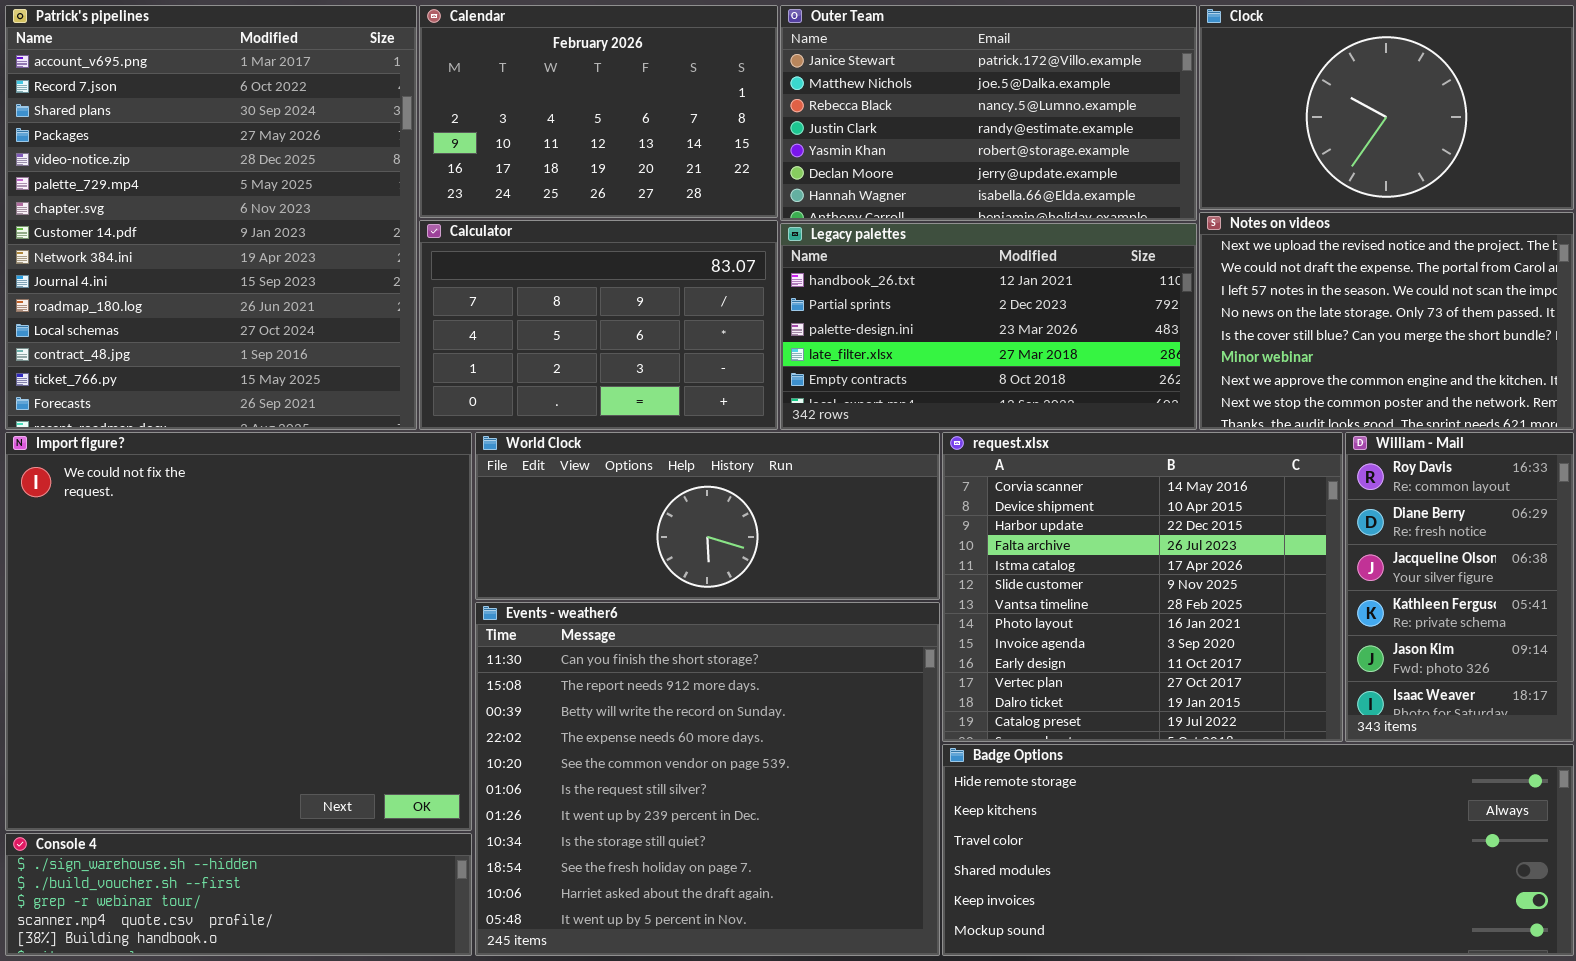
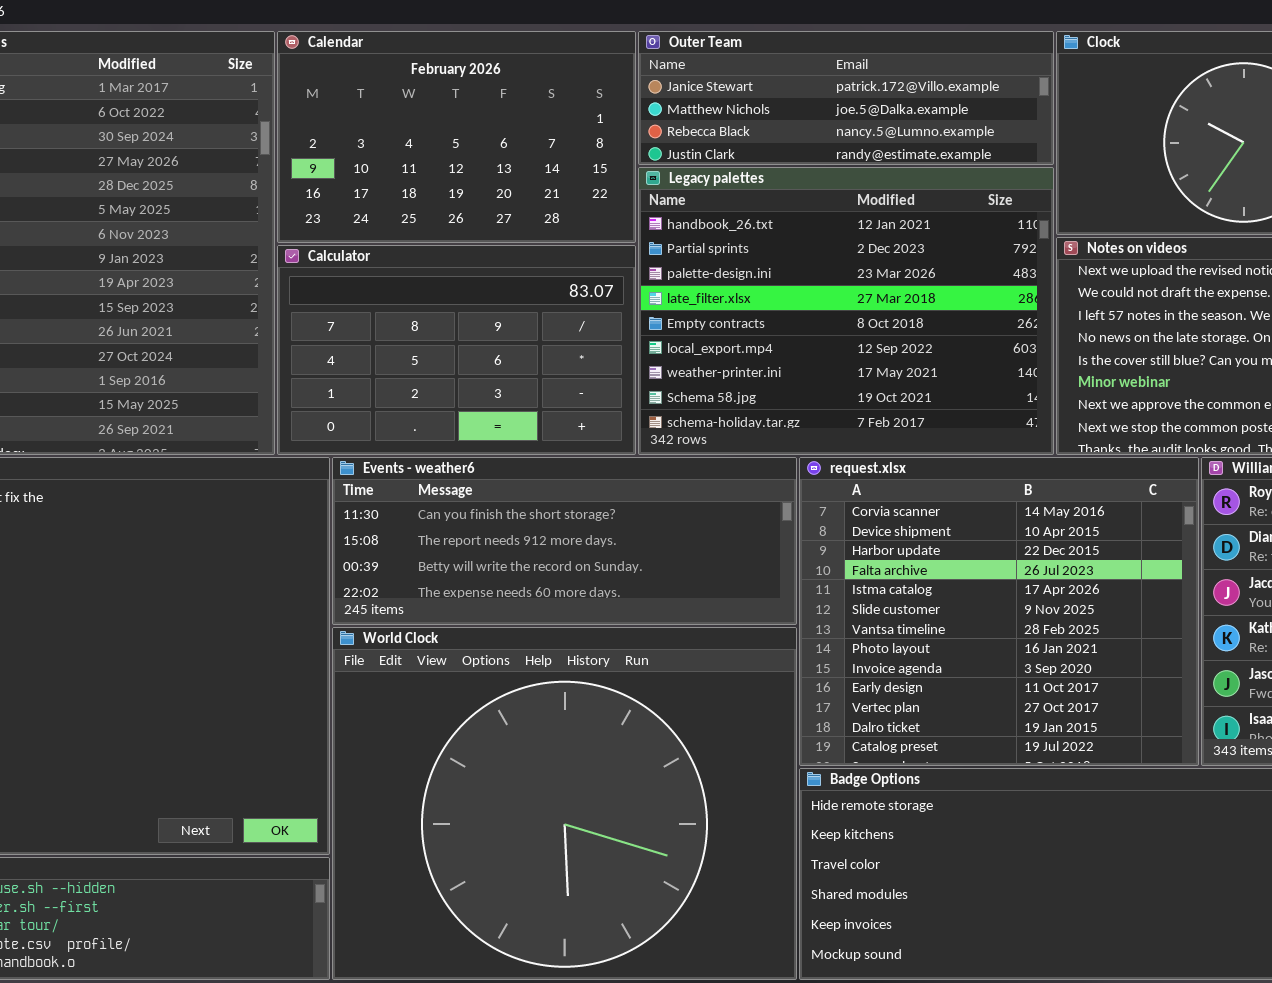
Outer Team: [780,5,1197,221] -> [638,31,1054,165], resized
Legacy palettes: [780,223,1197,430] -> [638,167,1054,455], resized
World Clock: [475,432,940,600] -> [332,627,797,980], moved, resized
Events - weather6: [475,602,940,956] -> [332,457,797,625], moved, resized

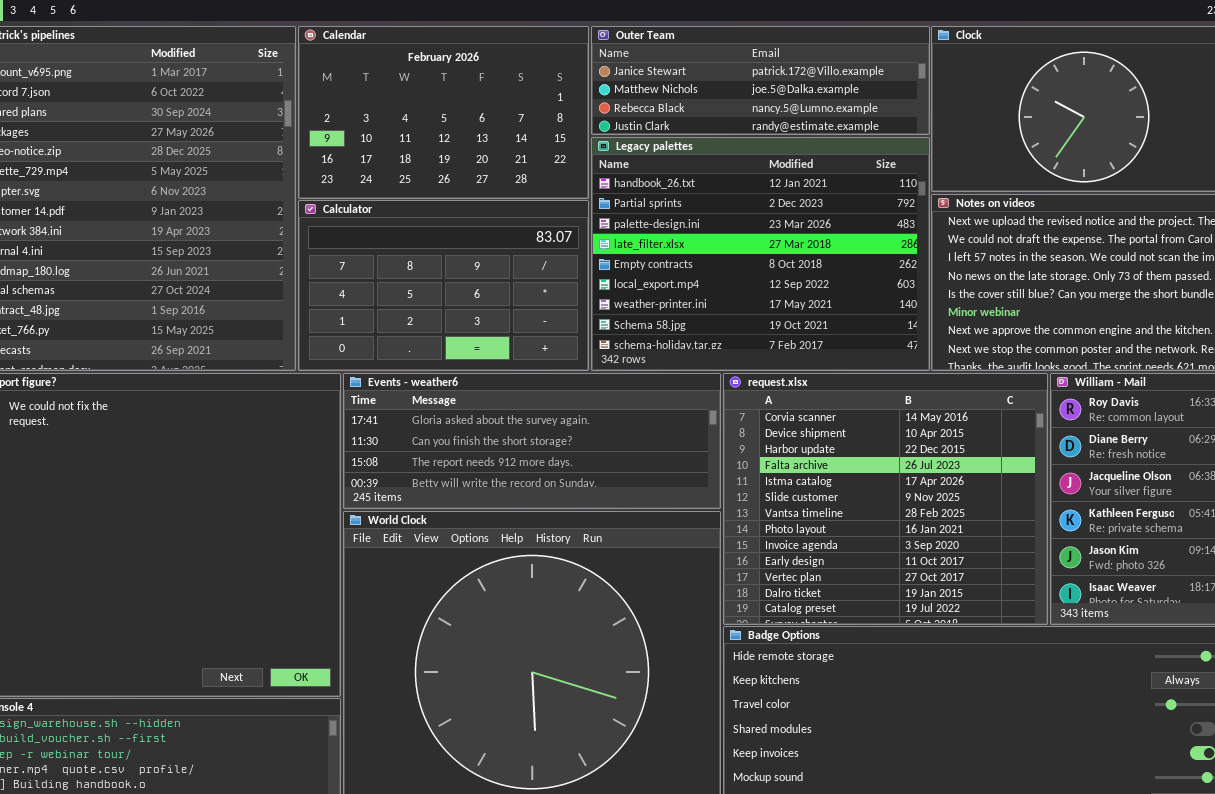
Events - weather6: [332,457,797,625] -> [343,373,721,509], scrolled up 1 row

